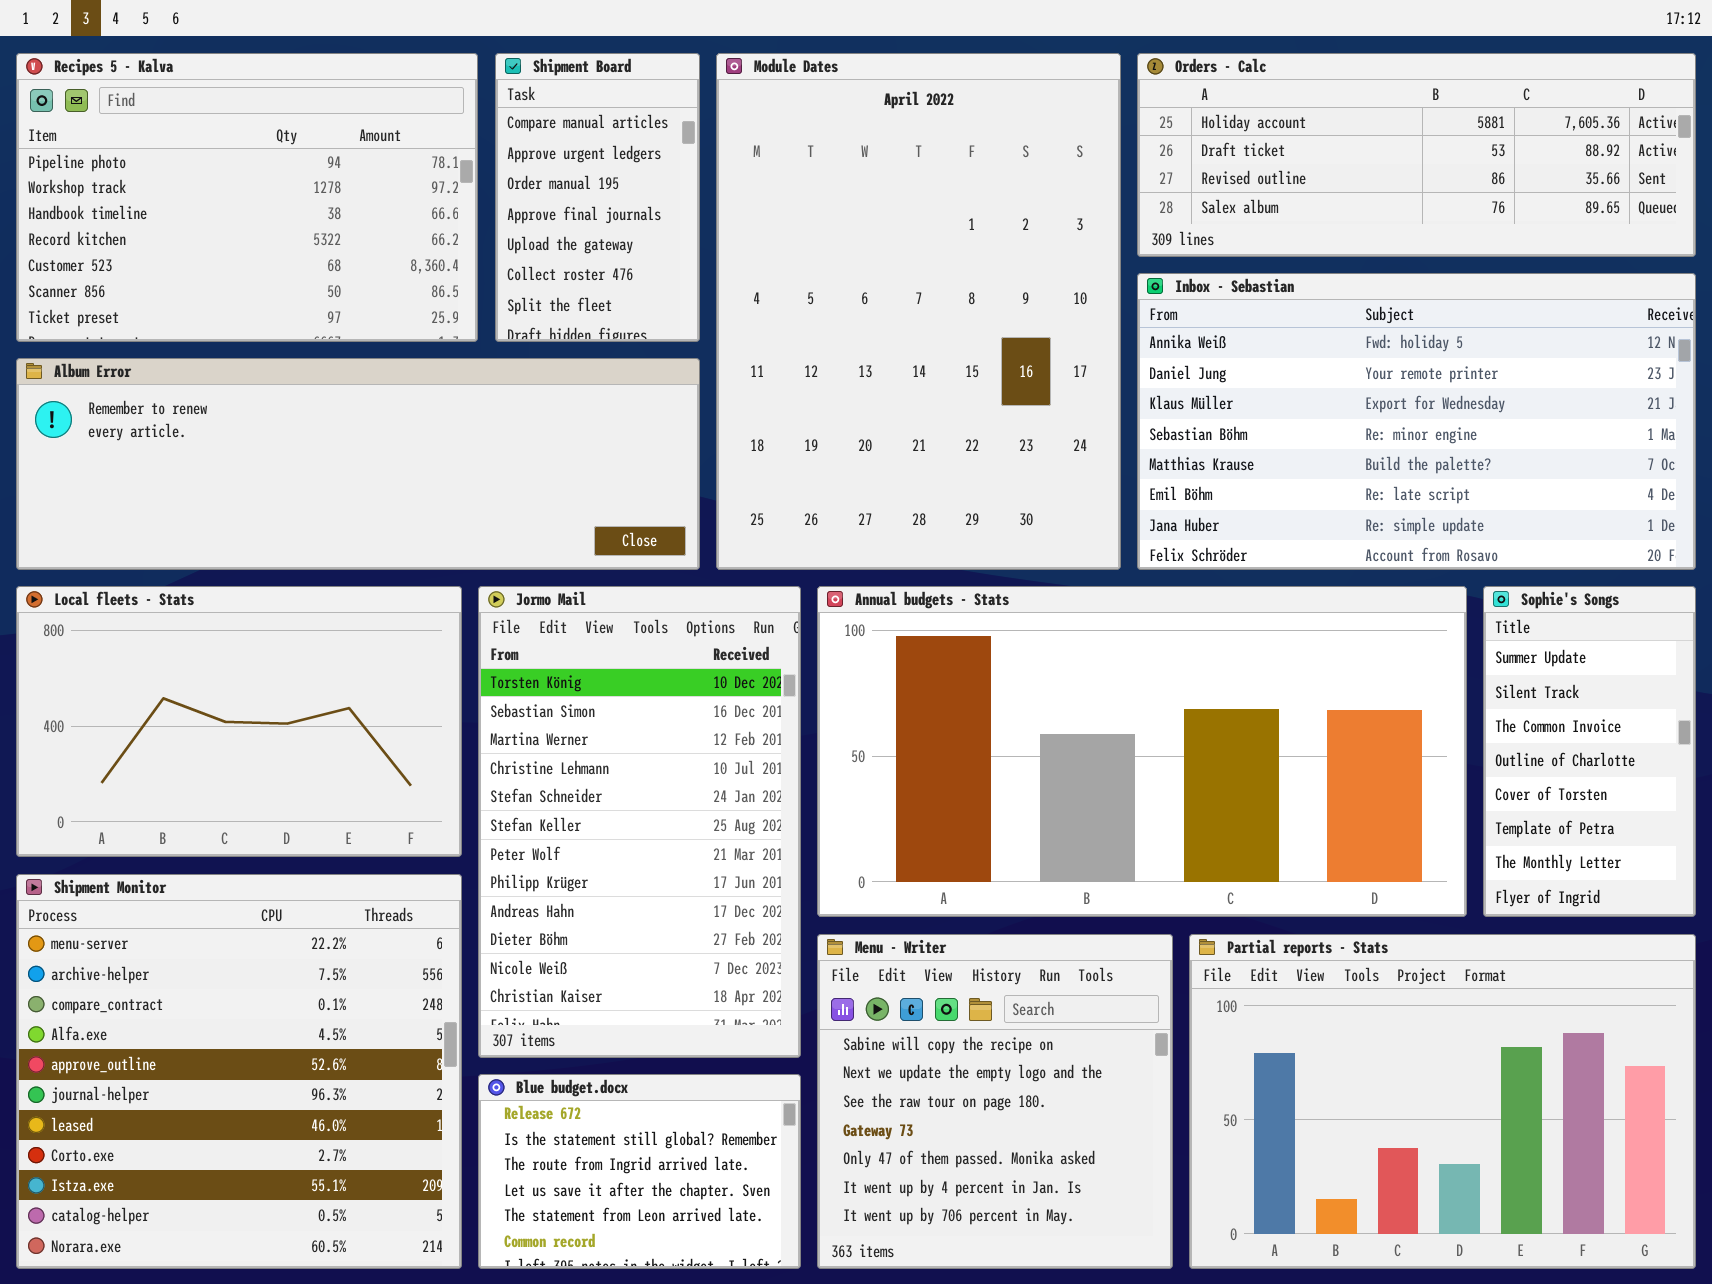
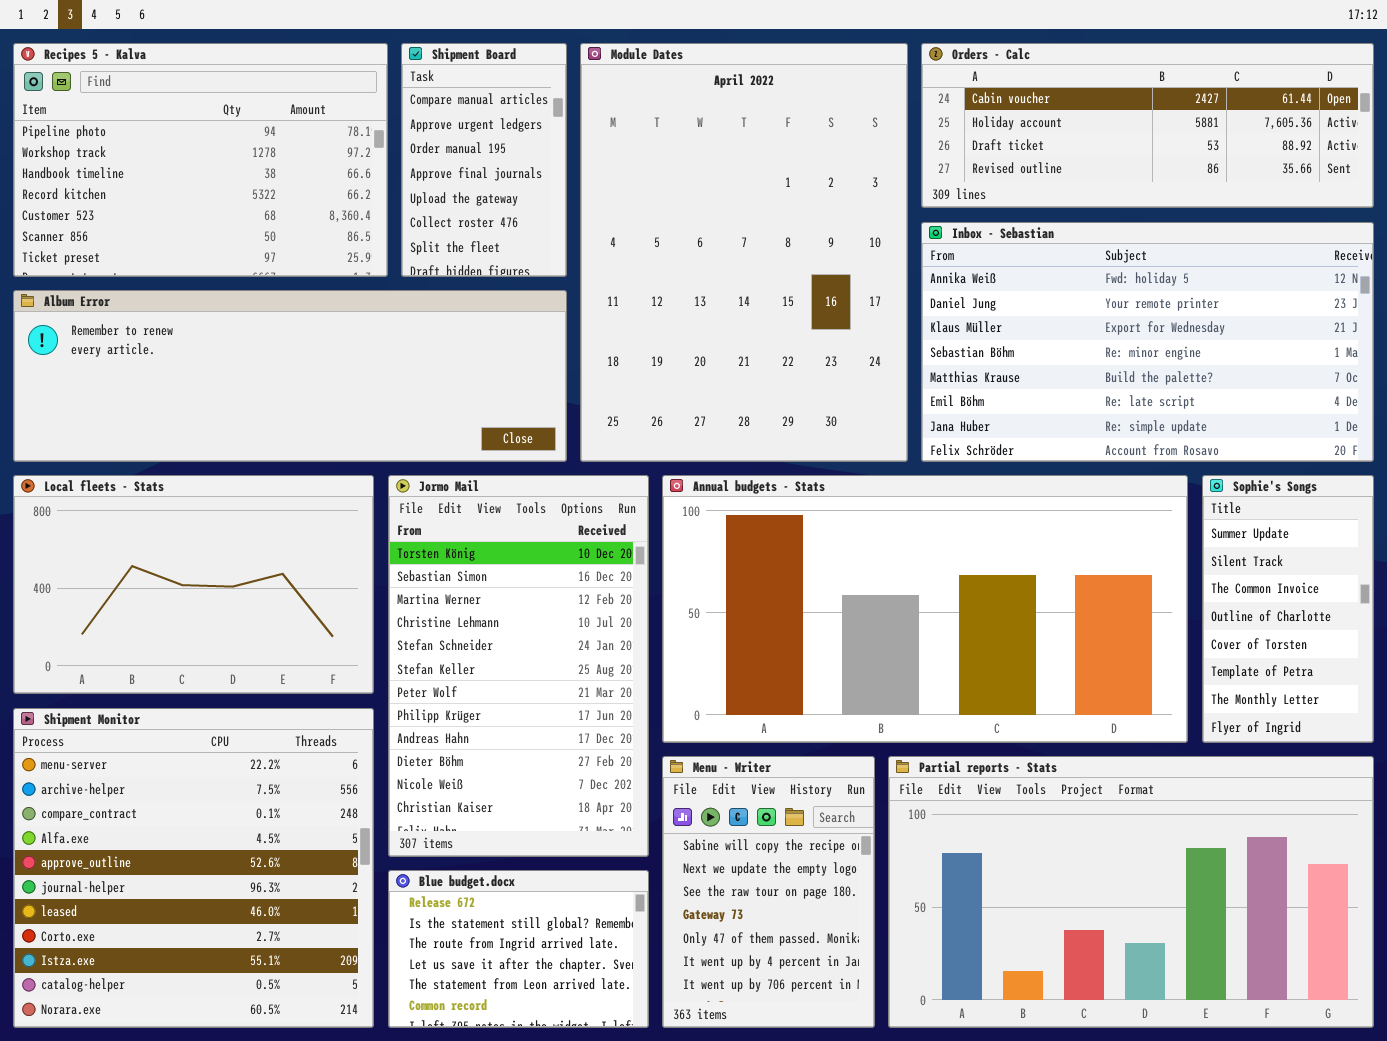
Orders - Calc: [1137,53,1696,257] -> [921,43,1374,208], scrolled up 1 row
Menu - Writer: [817,934,1173,1269] -> [662,756,875,1028], resized
Partial reports - Stats: [1189,934,1696,1269] -> [888,756,1374,1028], resized

